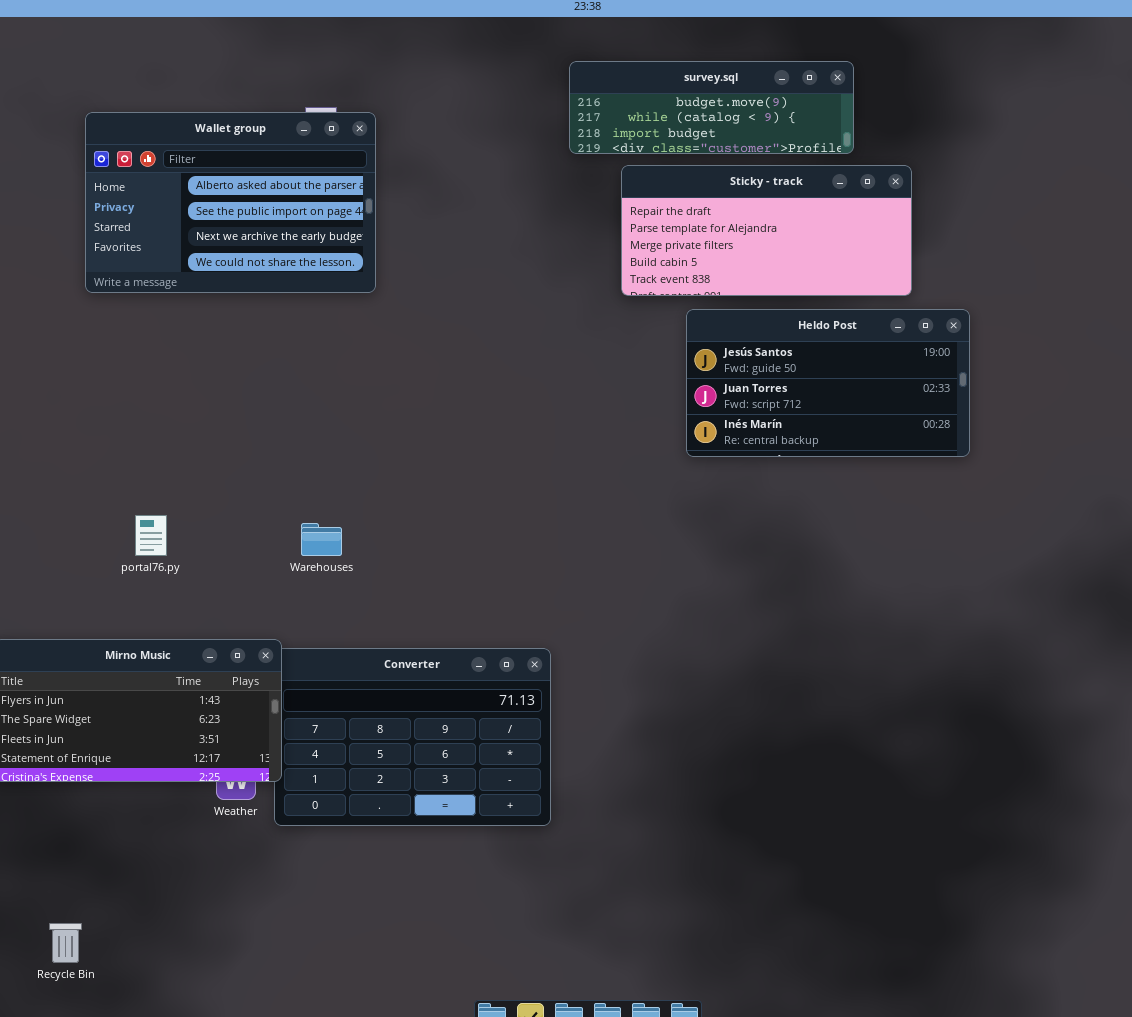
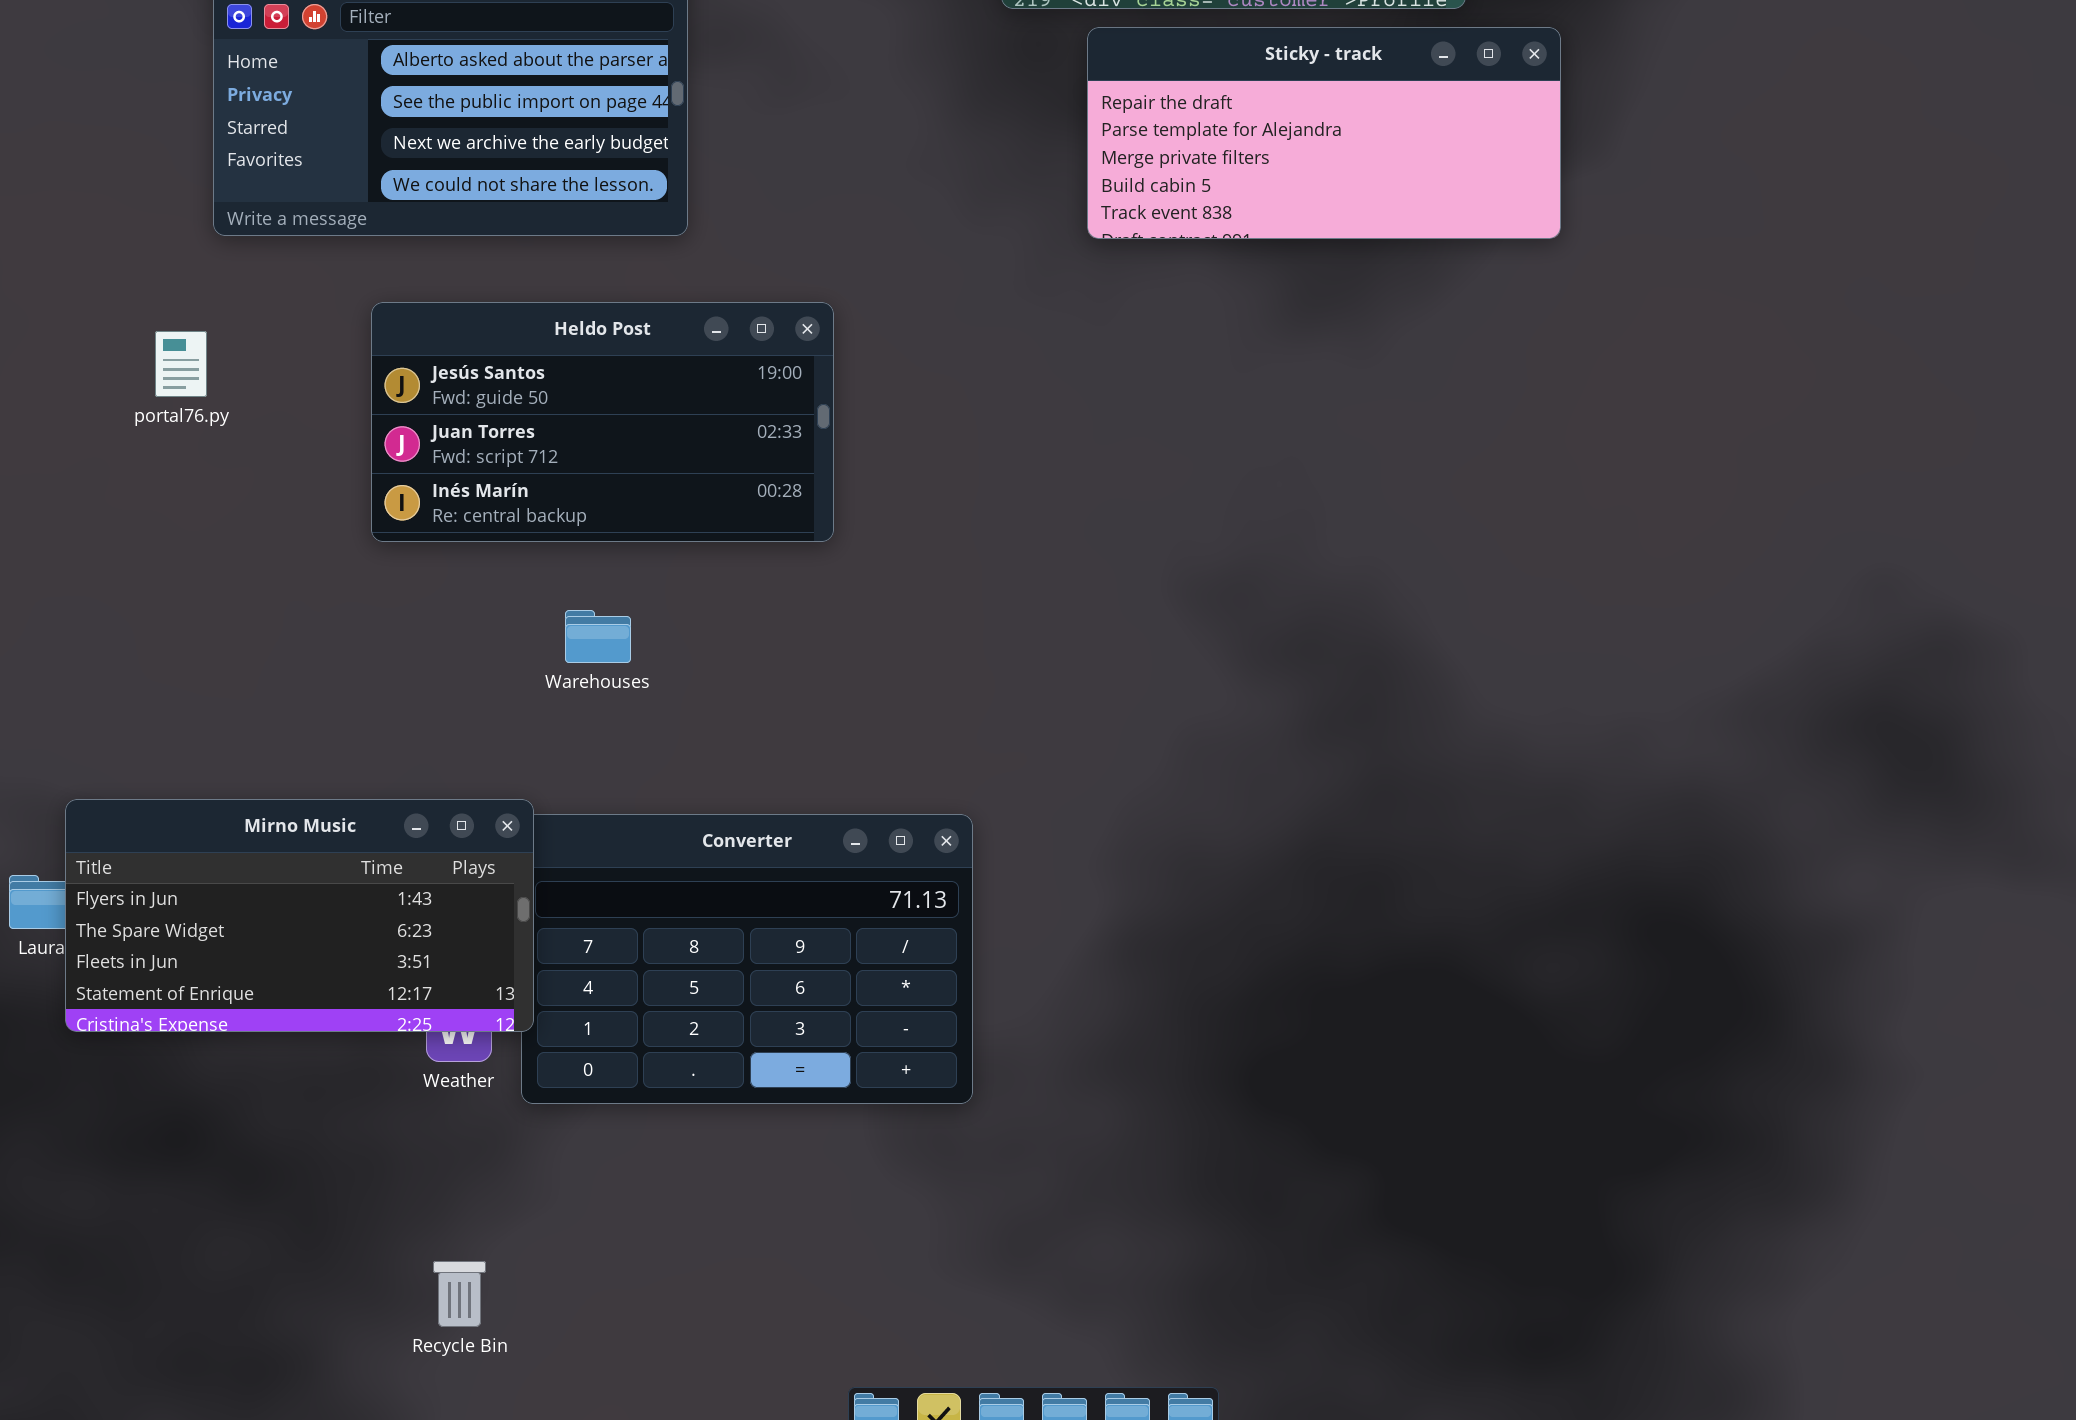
Heldo Post: [686,309,970,457] -> [371,302,834,542], moved
portal76.py: [135,515,167,556] -> [155,331,207,397], moved
Recycle Bin: [49,923,82,963] -> [433,1261,486,1327], moved

